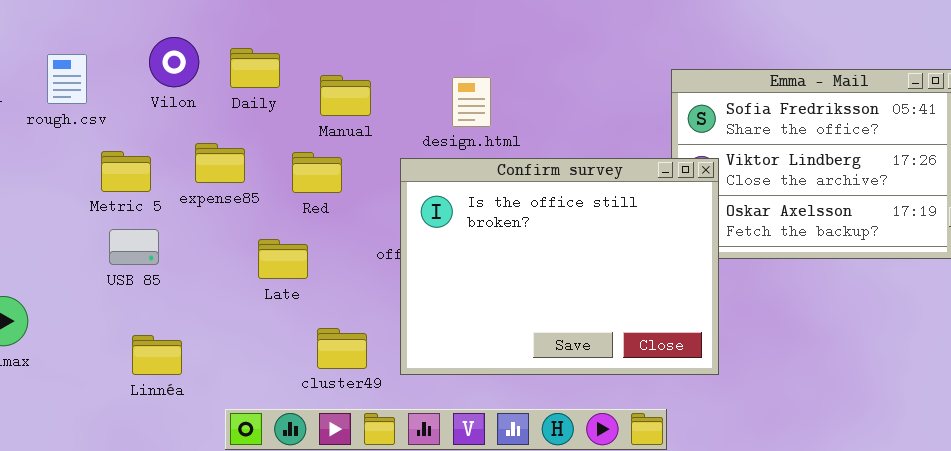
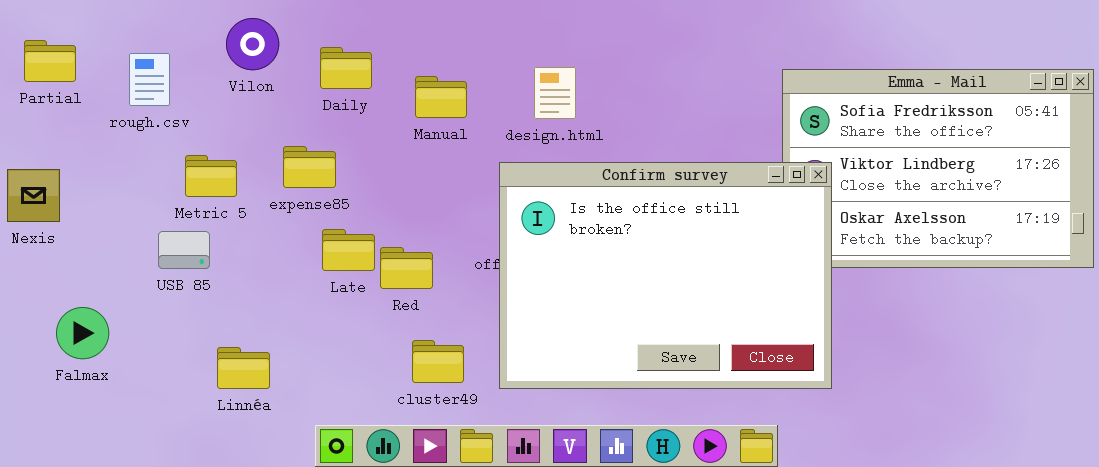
Vilon: [149,37,199,87] -> [226,18,279,70], moved
design.html: [452,77,491,127] -> [534,67,576,119], moved
Red: [292,152,342,193] -> [380,247,433,289], moved
USB 85: [109,229,159,265] -> [158,231,210,269], moved
Late: [258,239,308,279] -> [322,229,375,271], moved

